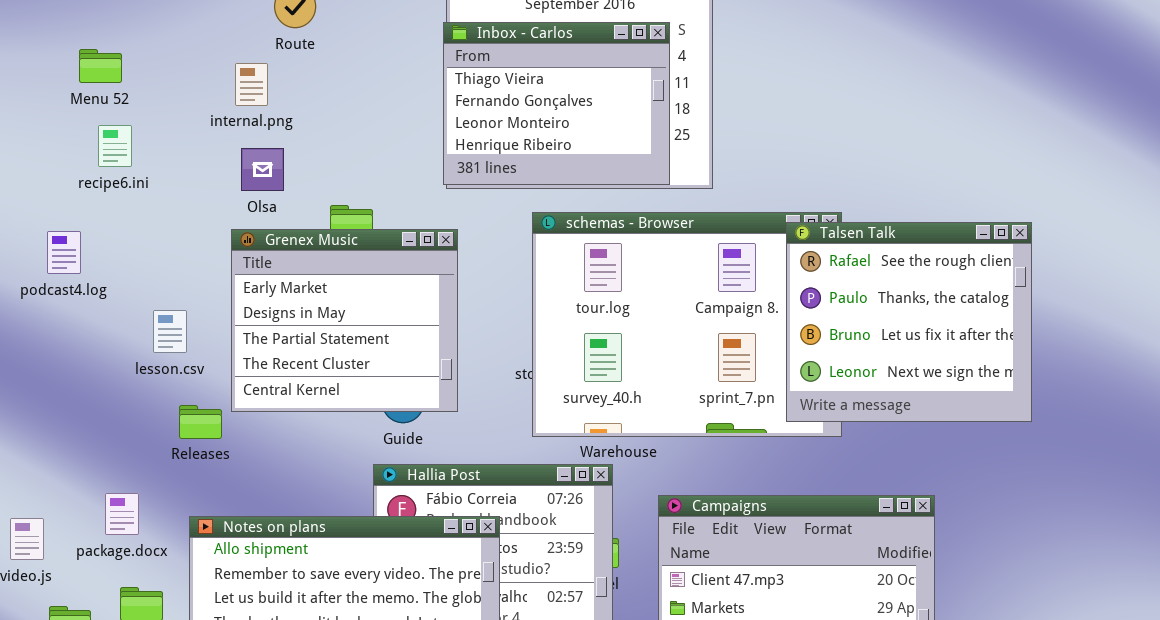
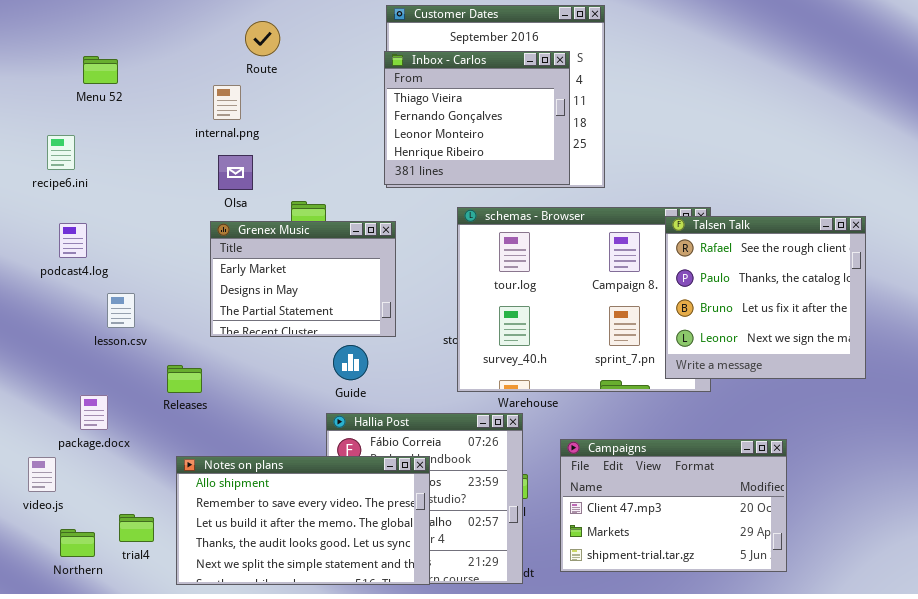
Menu 52: [79,49,122,83] -> [83,56,118,84], moved
recipe6.ini: [98,125,132,167] -> [47,135,75,170], moved
Grenex Music: [231,229,458,412] -> [210,221,396,337], resized
lesson.csv: [153,310,187,353] -> [107,293,135,328], moved
package.docx: [105,493,139,535] -> [80,395,108,430], moved

